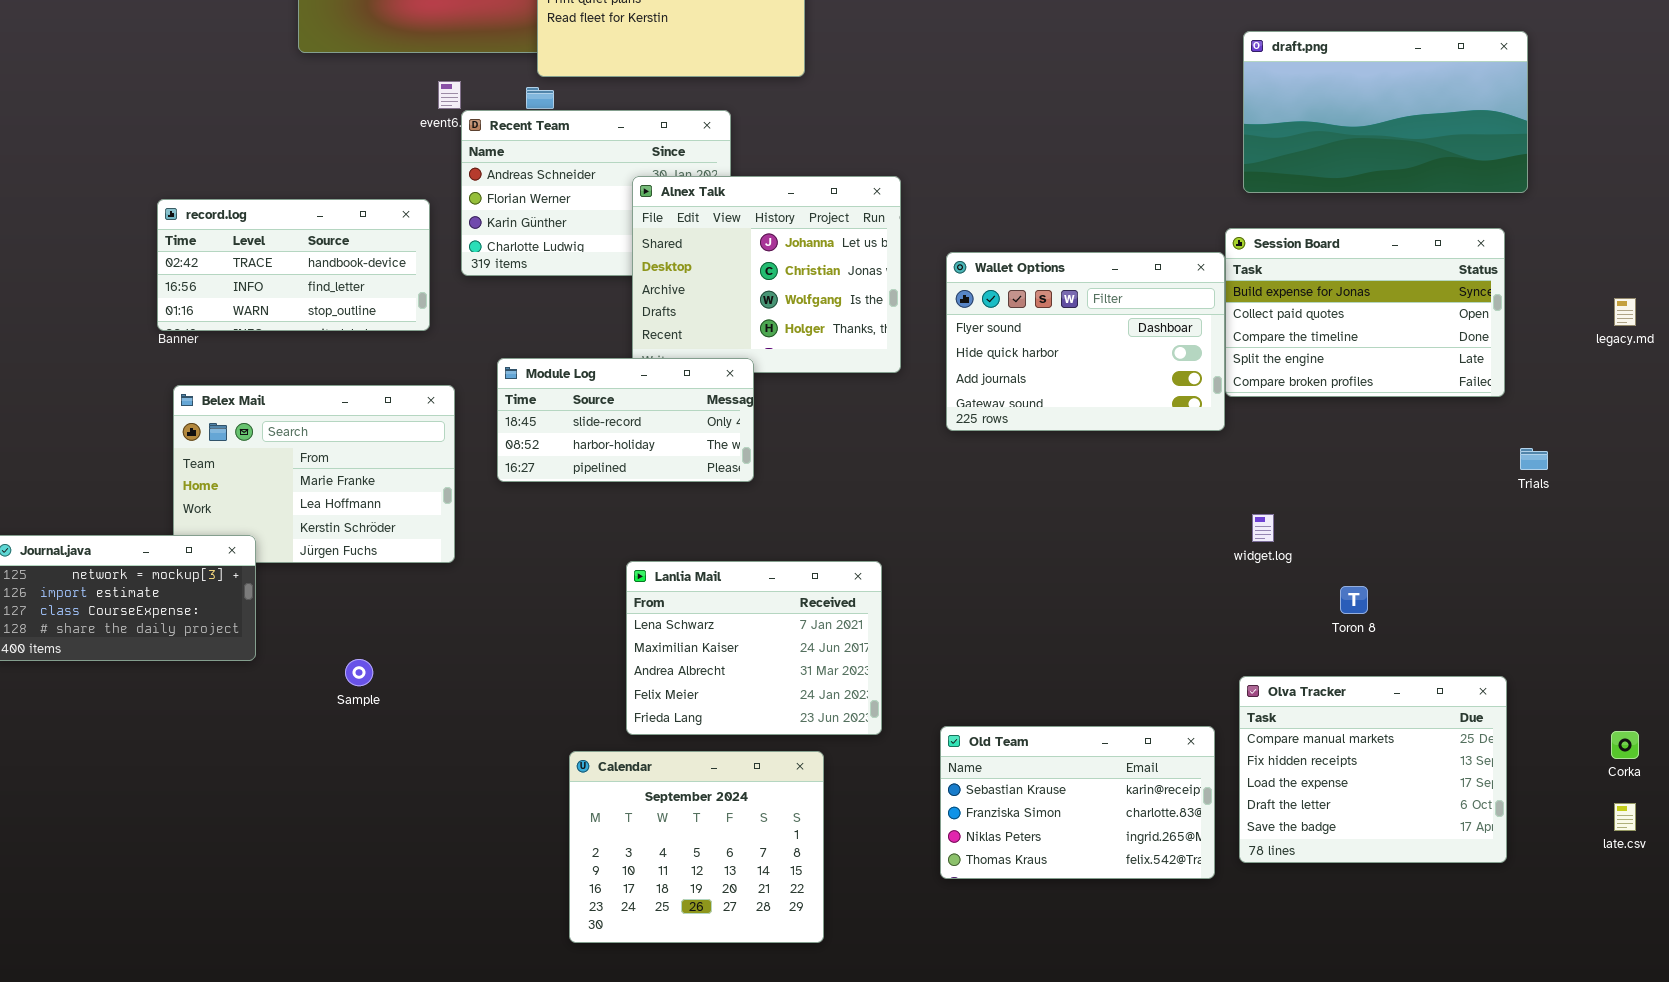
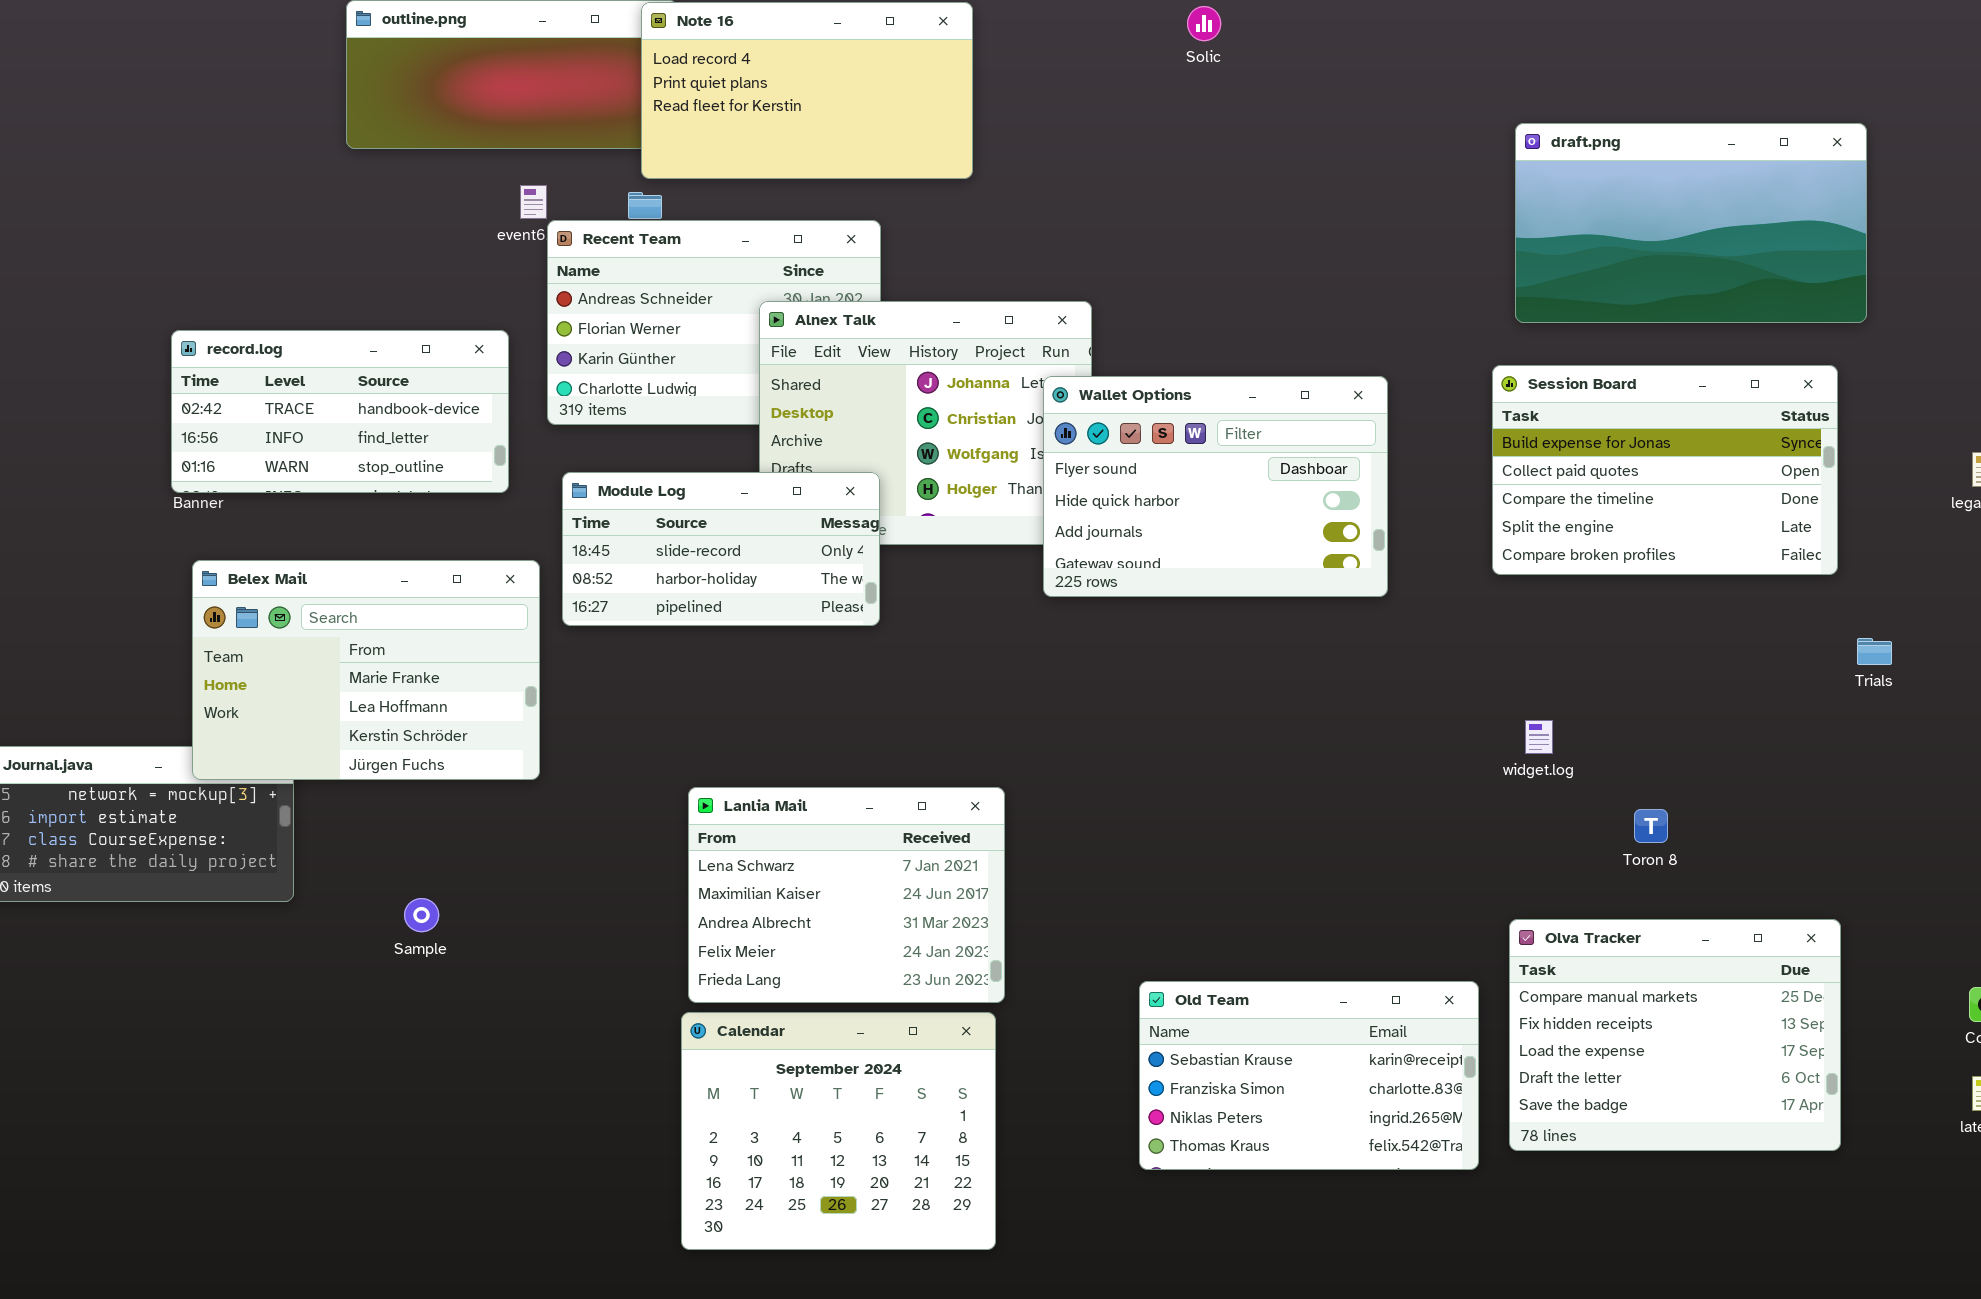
Wallet Options: [946,252,1225,431] -> [1043,376,1388,597], moved
Module Log: [497,358,754,482] -> [562,472,880,626], moved
Belex Mail: [173,385,455,563] -> [192,560,540,780], raised
Lanlia Mail: [626,561,882,735] -> [688,787,1005,1003], moved

